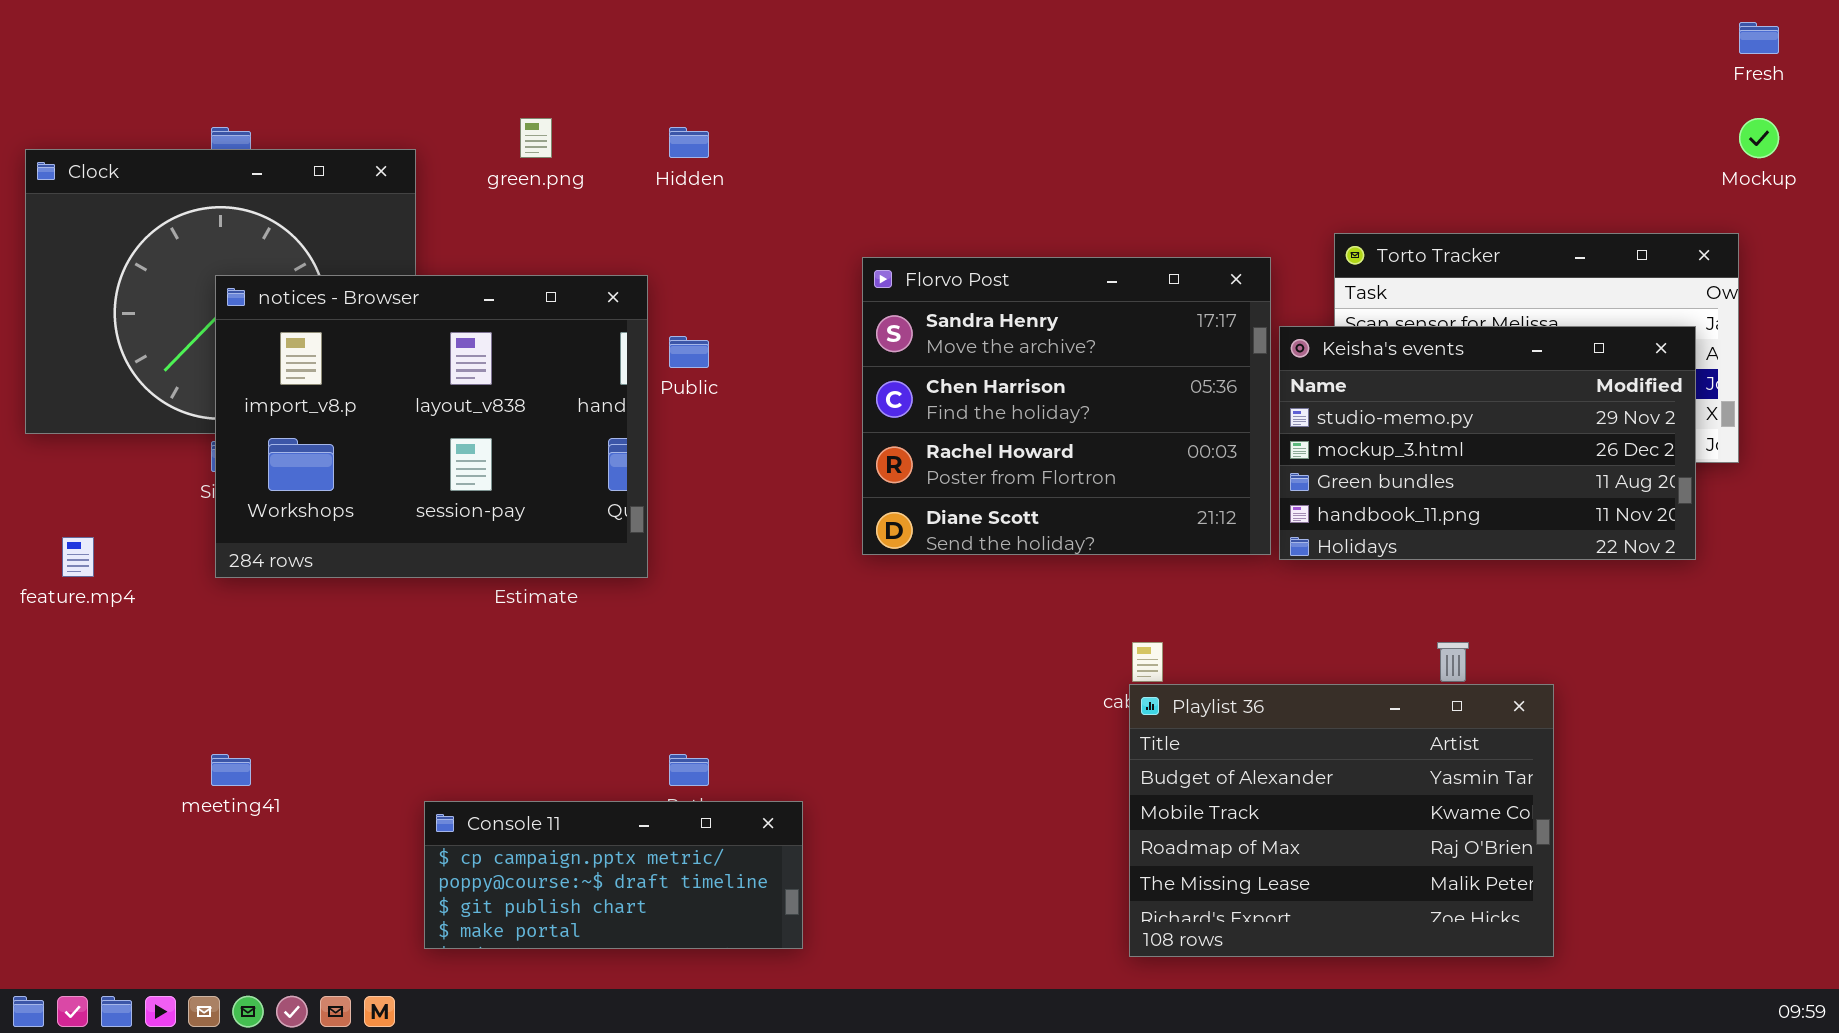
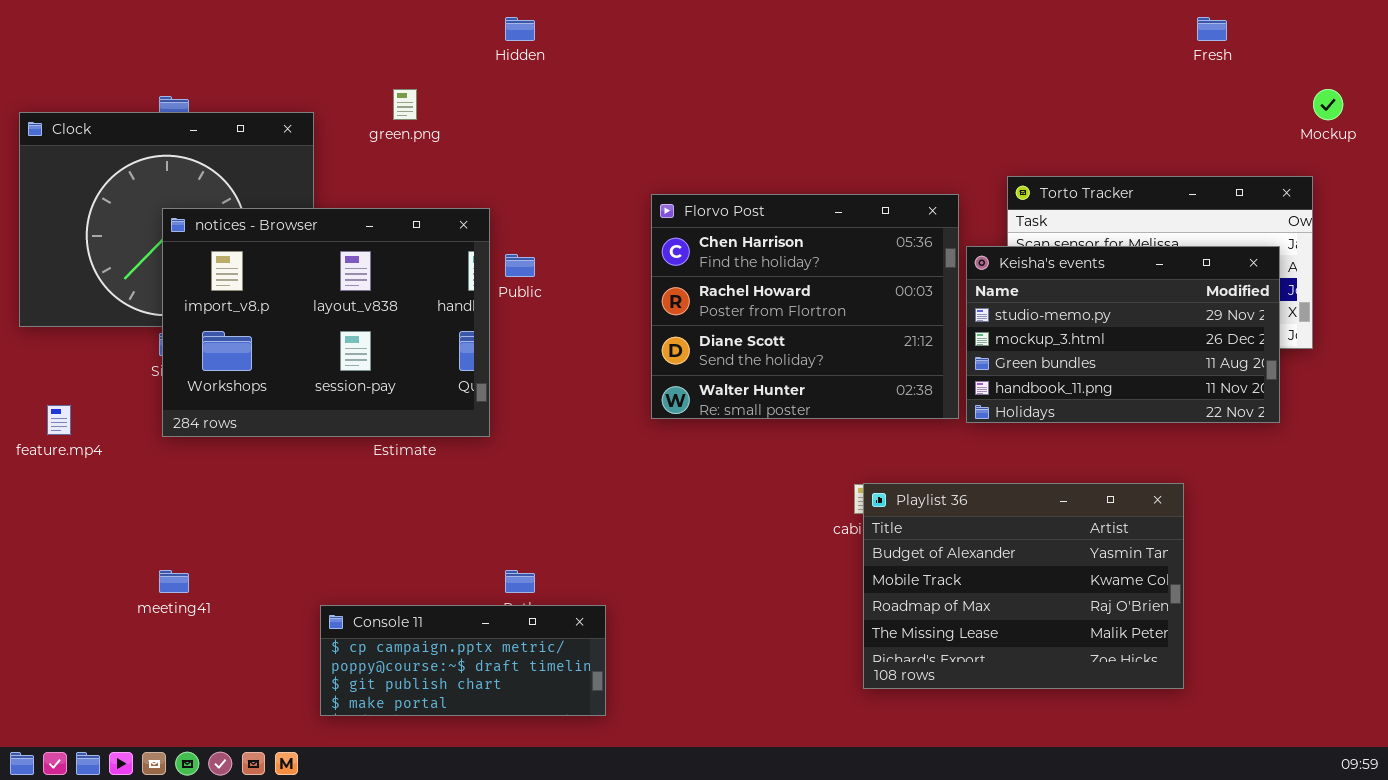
Fresh: [1739,22,1779,54] -> [1197,17,1227,41], moved
Hidden: [669,127,709,158] -> [505,17,535,41], moved
Florvo Post: [862,257,1271,555] -> [651,194,959,419], scrolled down 1 row
Playlist 36: [1129,684,1554,957] -> [863,483,1184,689], moved

